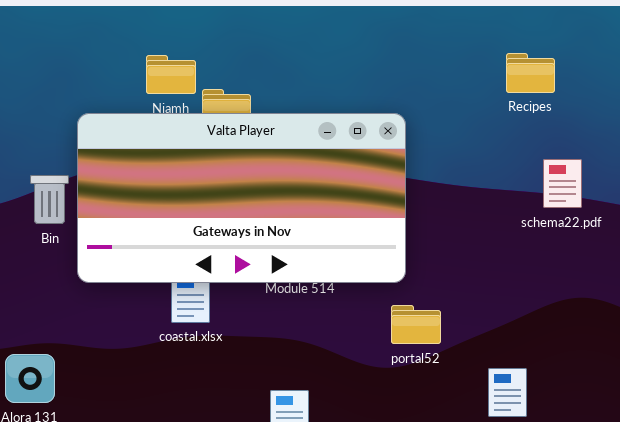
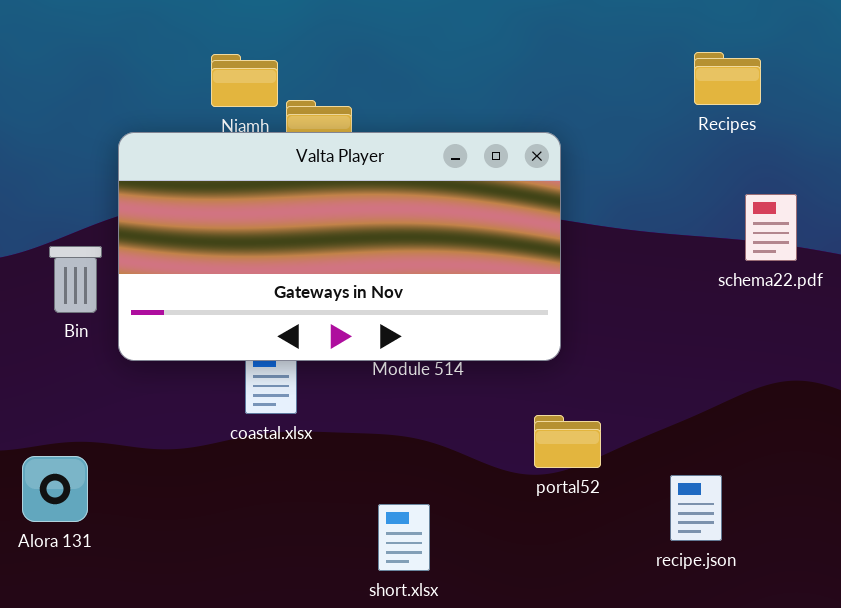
Bin: [30,175,69,224] -> [49,246,102,313], moved
portal52: [391,305,441,344] -> [534,415,601,468], moved

